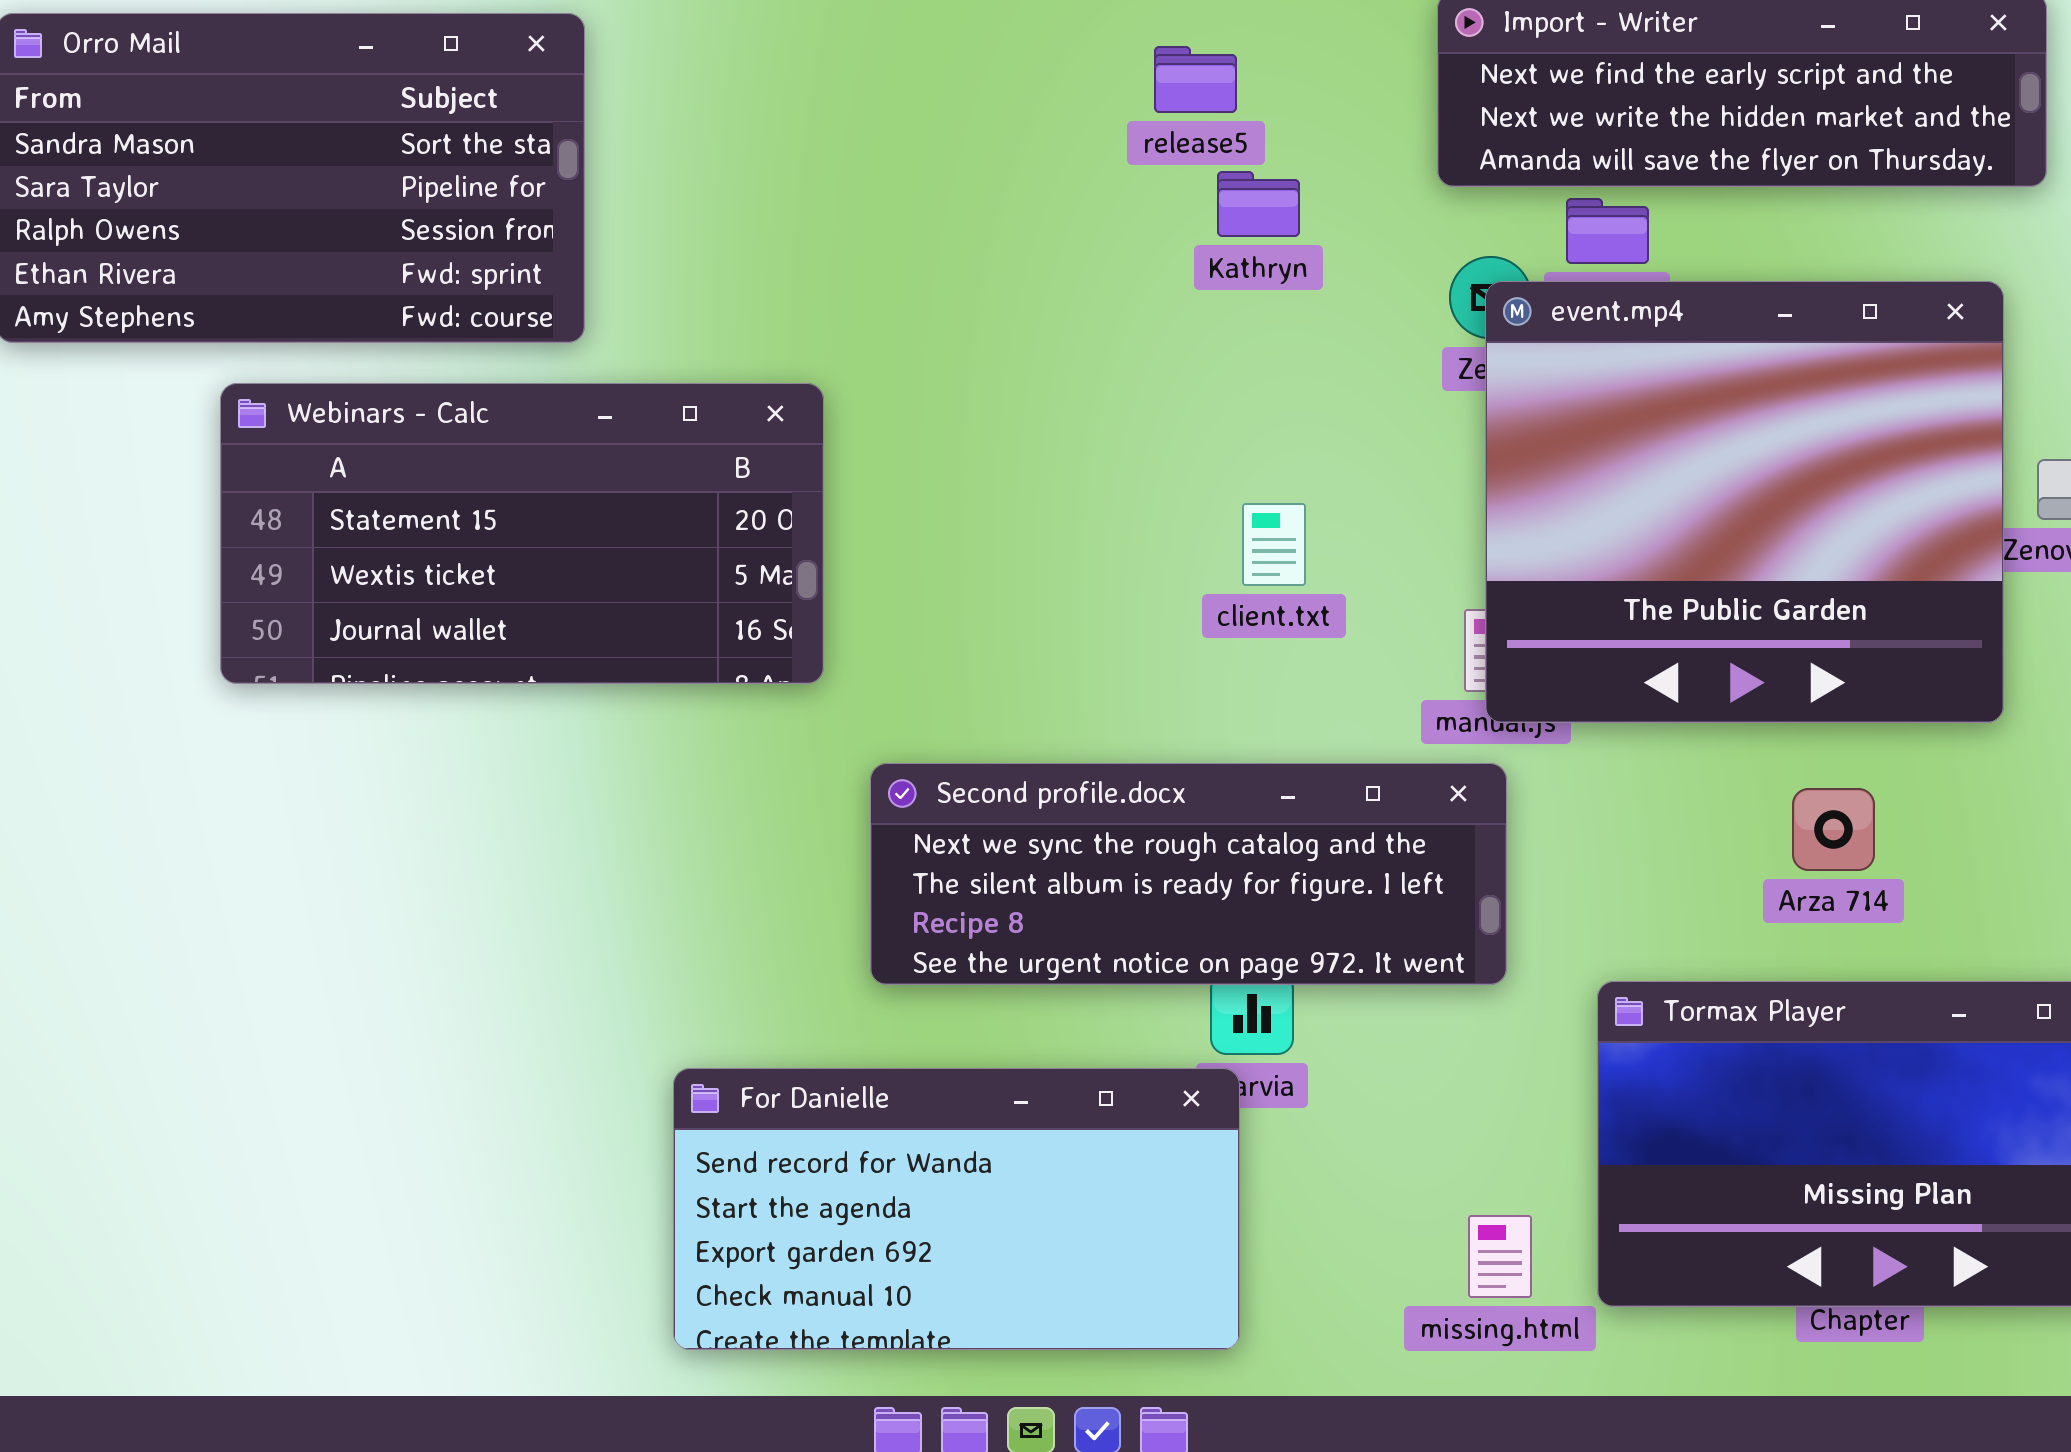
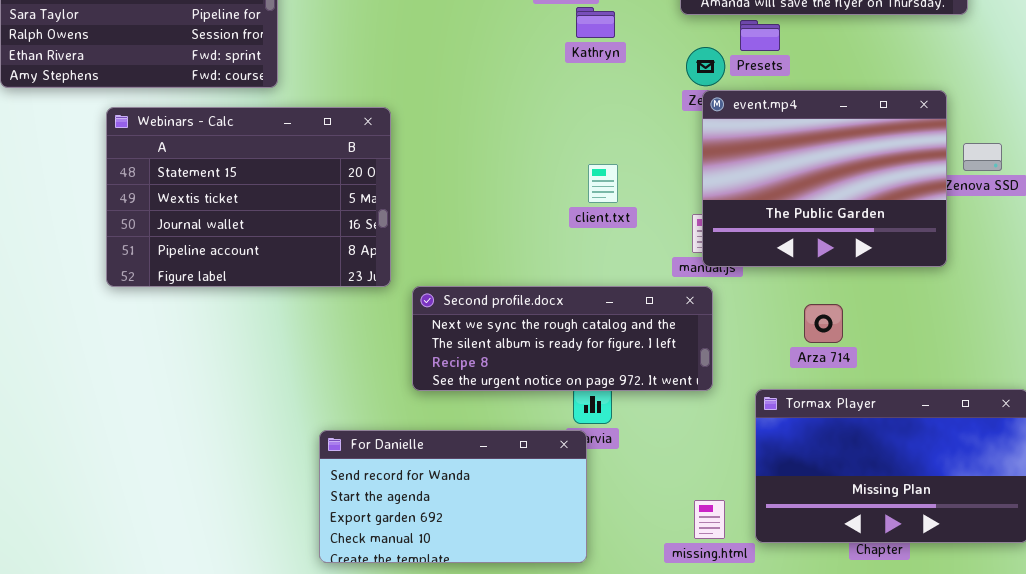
event.mp4: [1485,281,2004,723] -> [702,90,947,267], resized
Webinars - Calc: [220,383,824,684] -> [106,107,391,287], resized
Arza 714: [1792,788,1875,871] -> [804,304,843,343], moved

